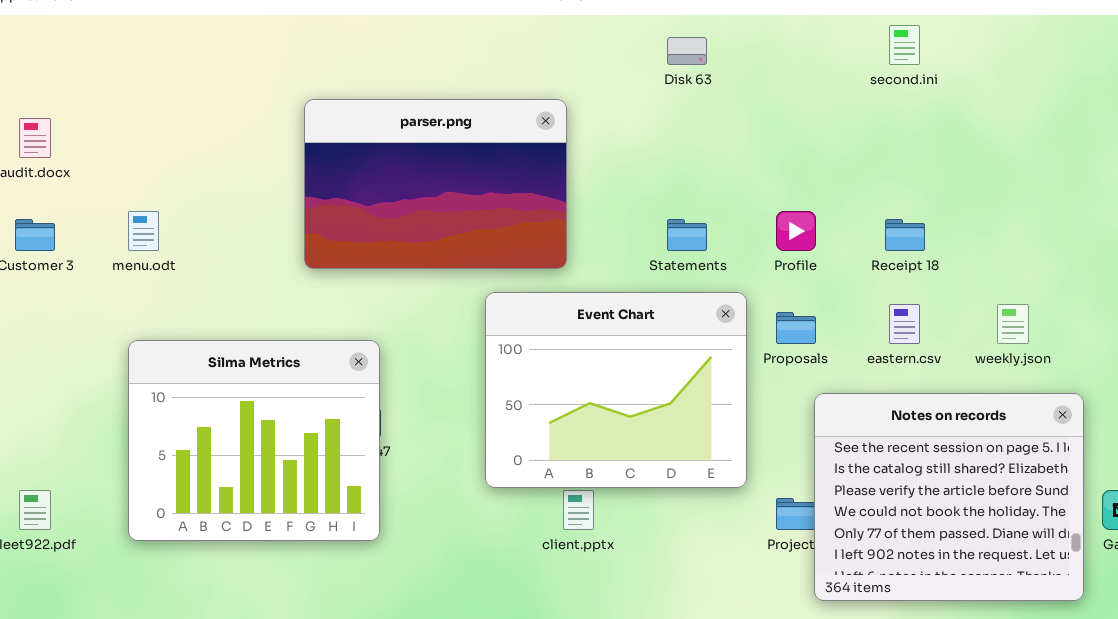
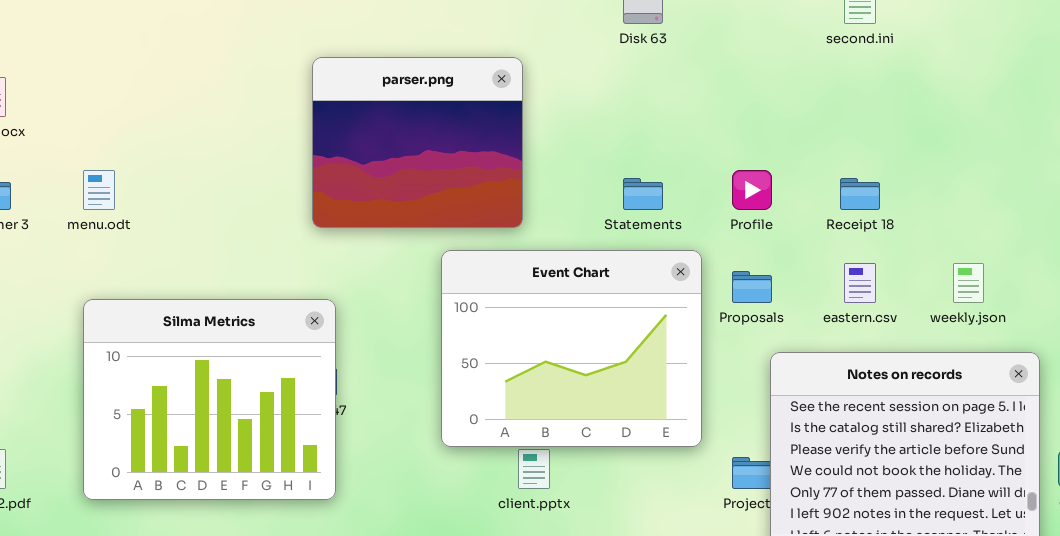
parser.png: [304,99,567,269] -> [312,57,523,228], resized

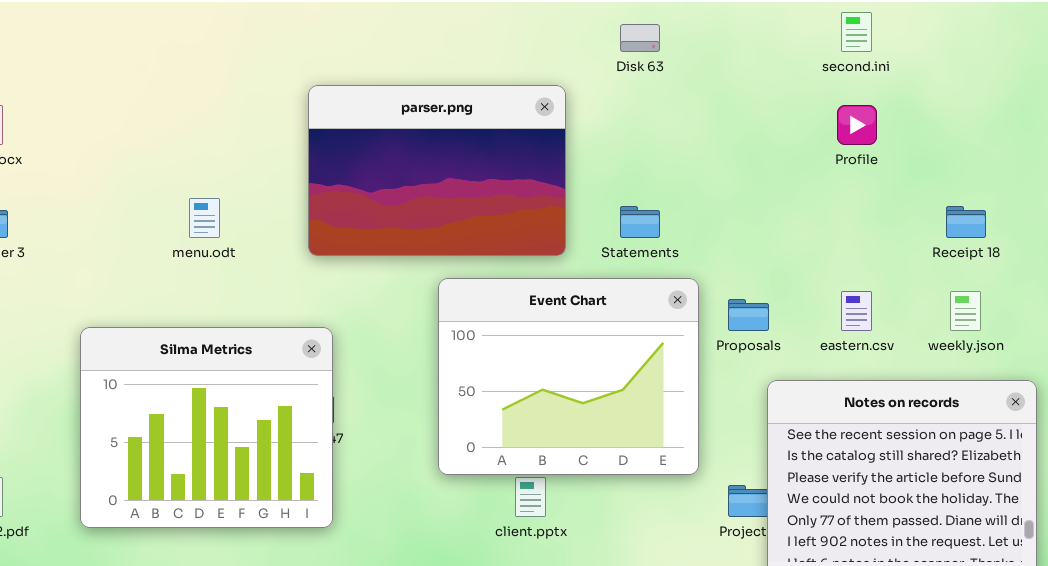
parser.png: [312,57,523,228] -> [308,85,566,256], resized
menu.odt: [83,170,115,210] -> [189,198,220,238], moved
Profile: [732,170,772,210] -> [837,105,877,145], moved
Receipt 18: [840,178,880,210] -> [946,206,986,238], moved

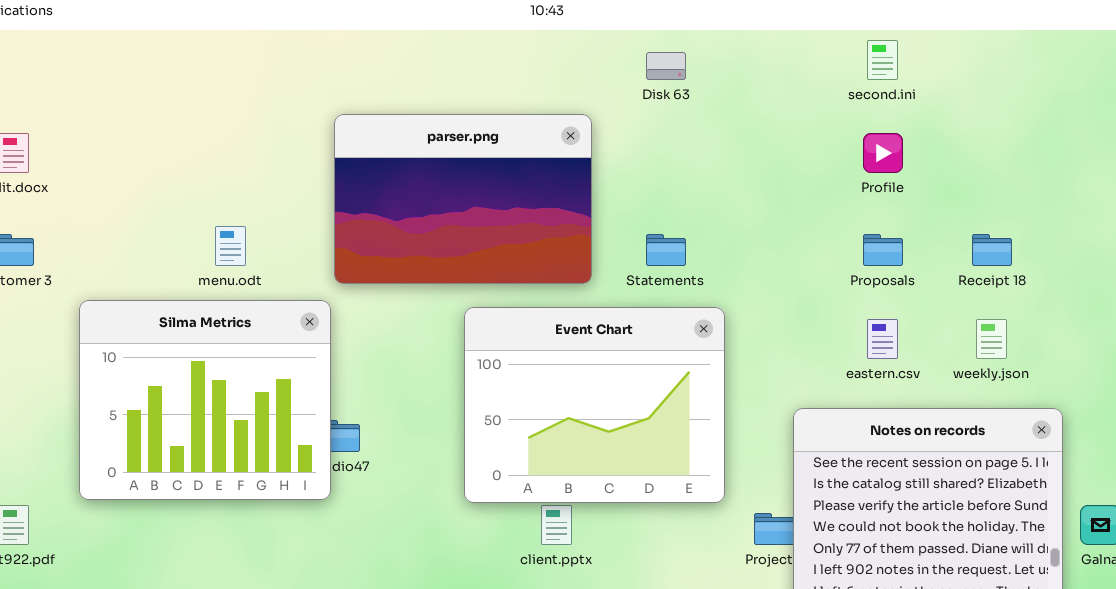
Proposals: [728,299,769,331] -> [863,234,903,266], moved
Silma Metrics: [80,327,333,528] -> [79,300,331,500], moved

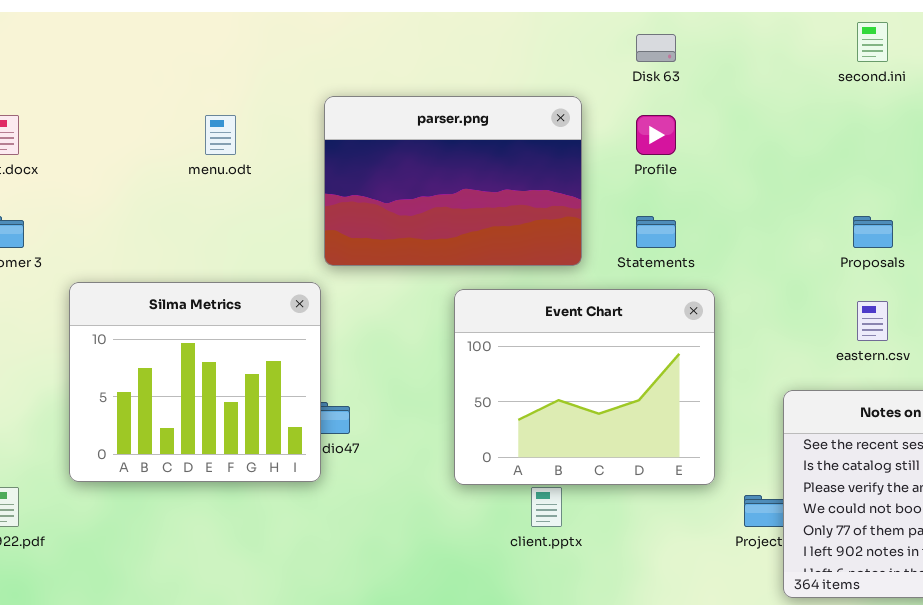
Profile: [863,133,903,173] -> [636,115,676,155], moved
menu.odt: [215,226,246,266] -> [205,115,236,155], moved

